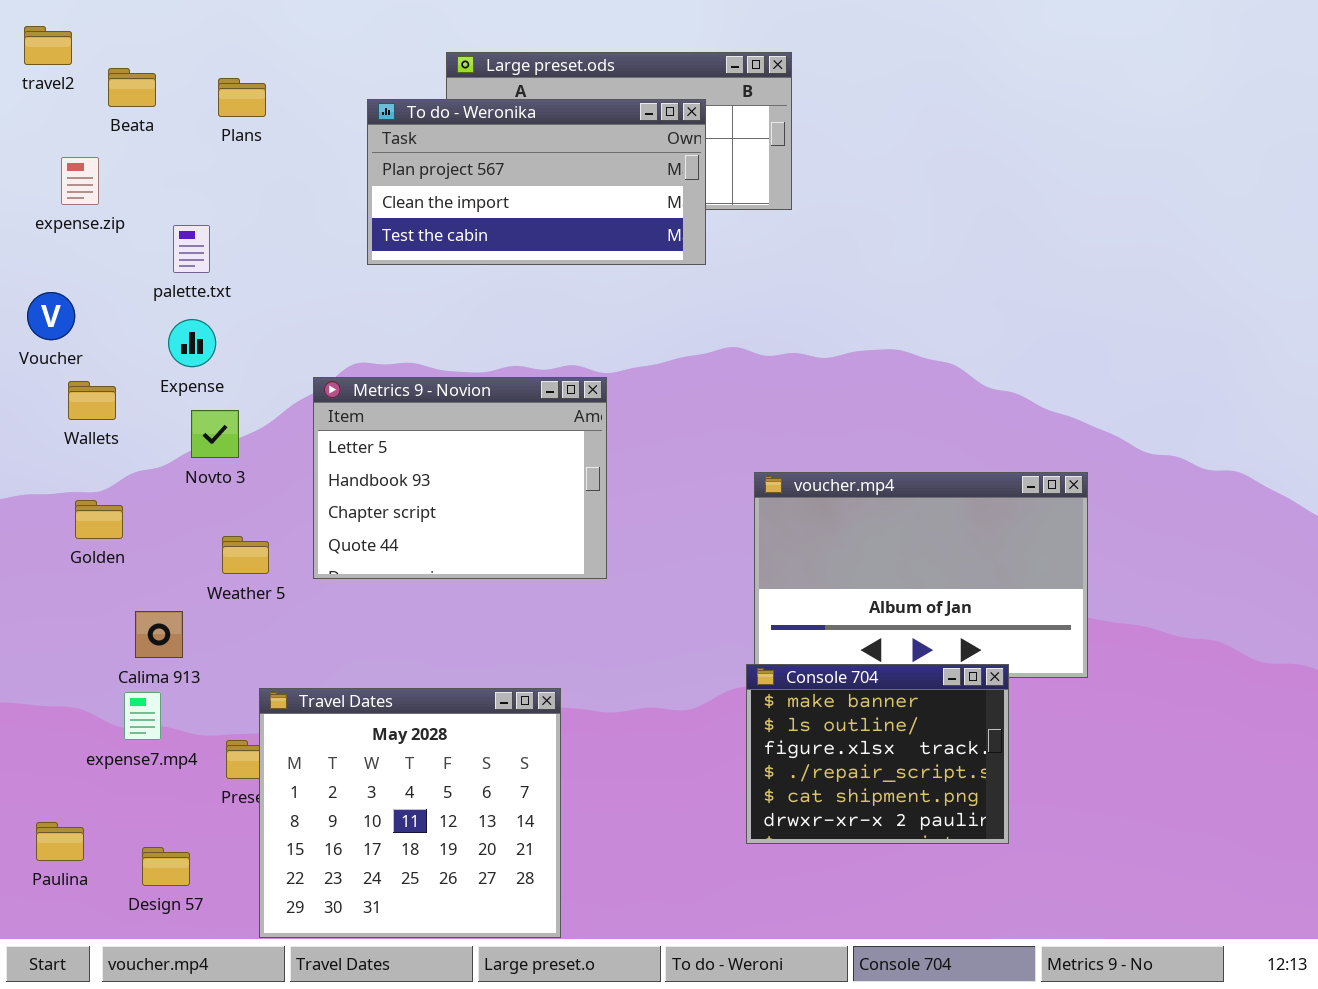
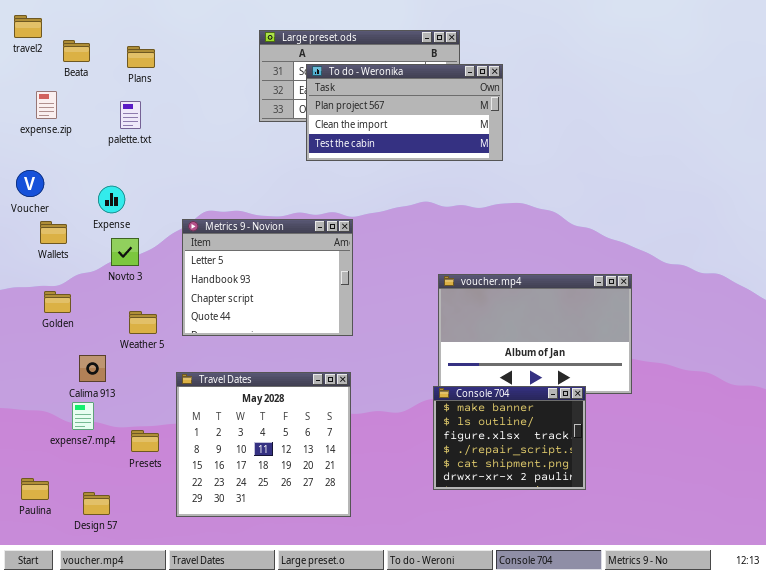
To do - Weronika: [367,99,706,265] -> [306,64,503,161], moved
palette.txt: [173,225,210,273] -> [120,101,141,129], moved
Travel Dates: [259,688,561,938] -> [176,372,351,517], moved

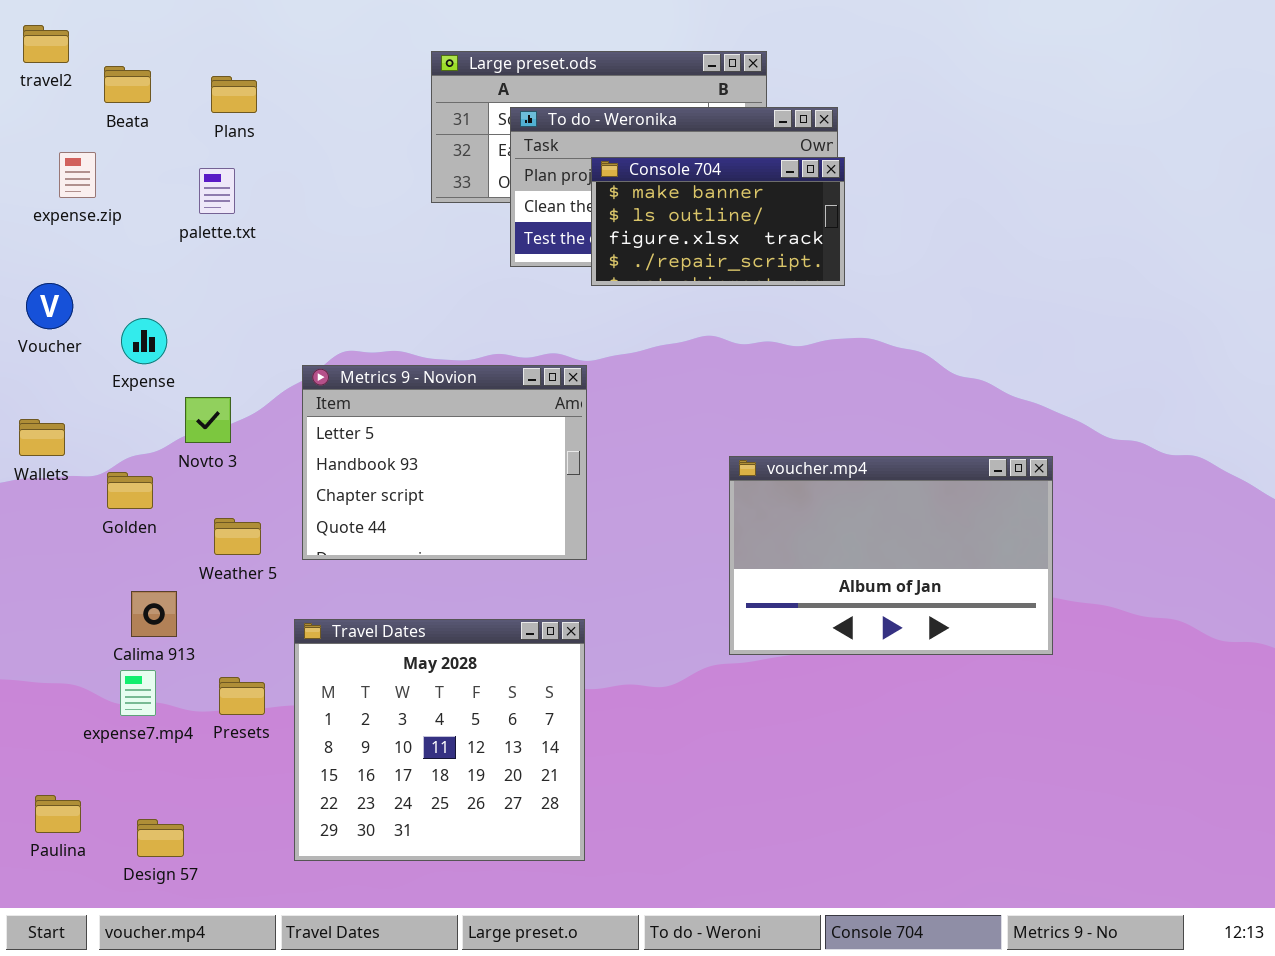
Expense: [98,186,125,213] -> [121,318,167,364], moved
Wallets: [40,221,67,244] -> [19,419,65,456], moved
Golden: [44,291,71,313] -> [107,472,153,509], moved
Console 704: [433,386,586,490] -> [591,157,845,286], moved, resized
Presets: [131,430,159,452] -> [219,677,265,715], moved

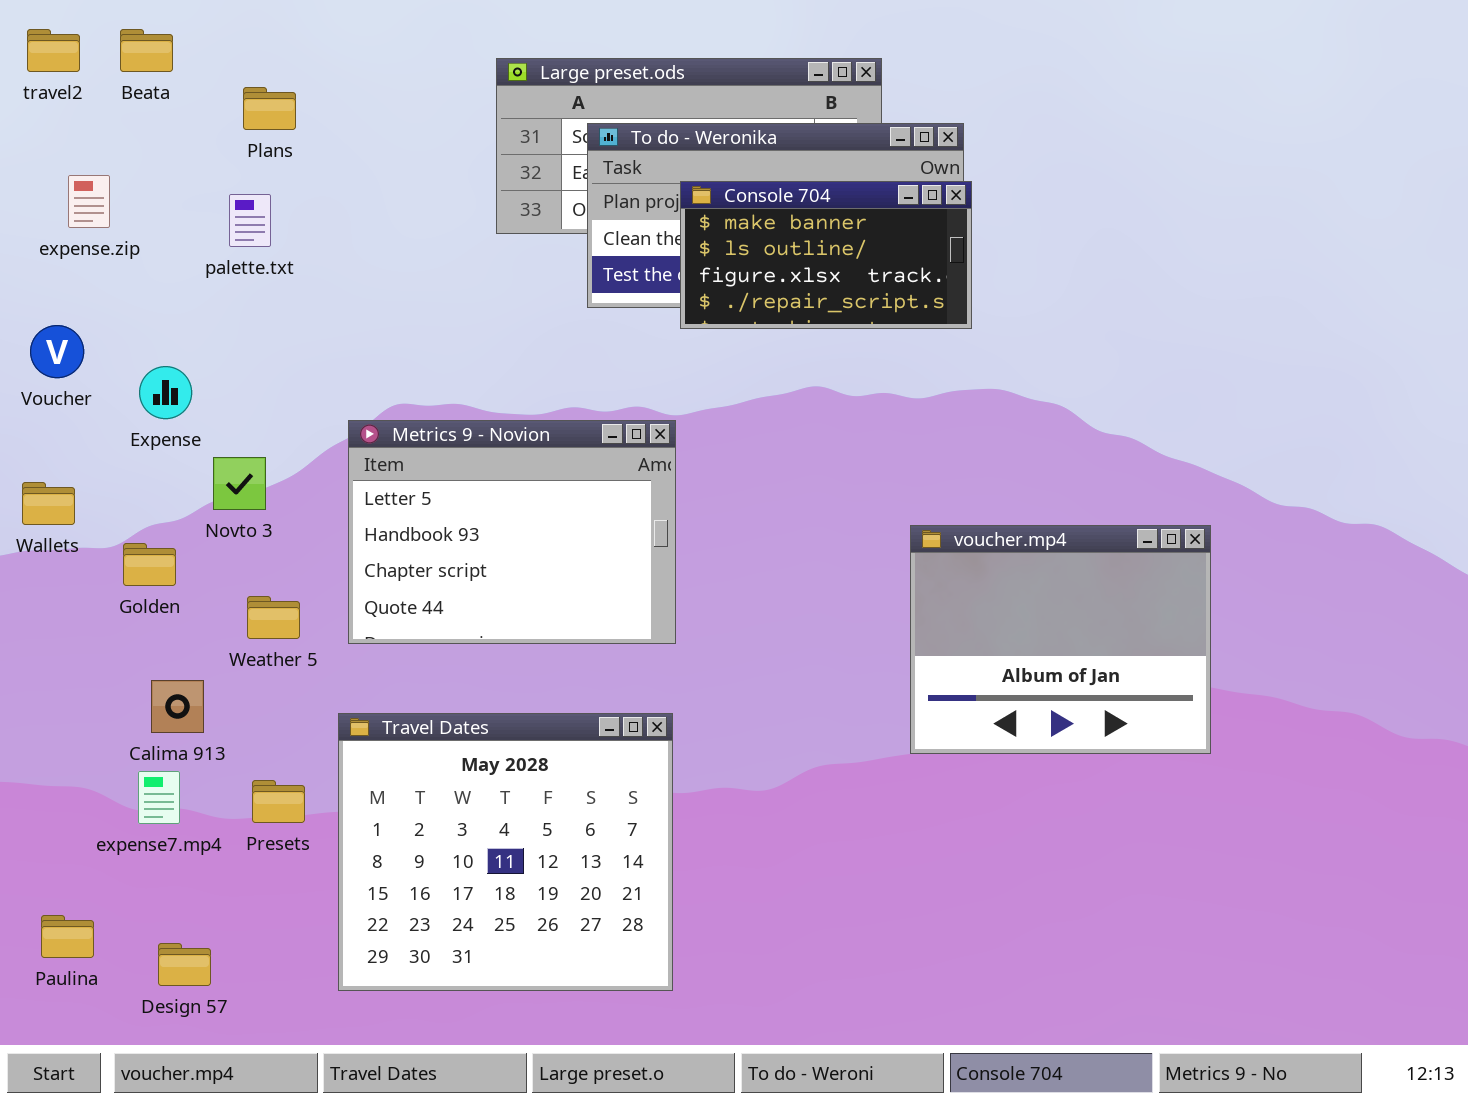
Beata: [104,66,151,103] -> [120,29,173,72], moved
voucher.mp4: [729,456,1053,655] -> [910,525,1211,754], resized

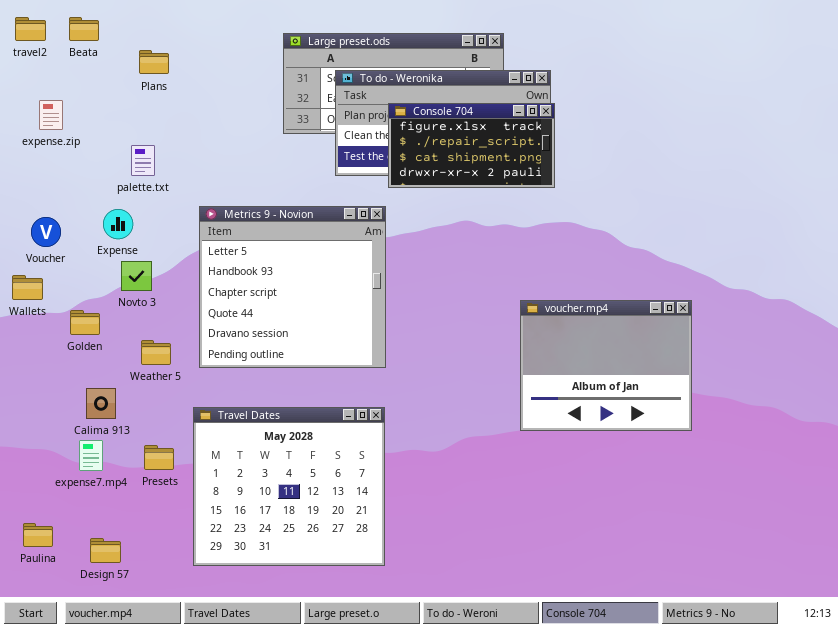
Console 704: [680,181,972,329] -> [388,103,555,188], scrolled down 2 rows
palette.txt: [229,194,271,247] -> [131,145,155,176], moved
Voucher: [30,325,84,378] -> [31,217,61,247], moved
Expense: [139,366,192,419] -> [103,209,133,239], moved
Metrics 9 - Novion: [348,420,676,644] -> [199,206,386,368], resized

